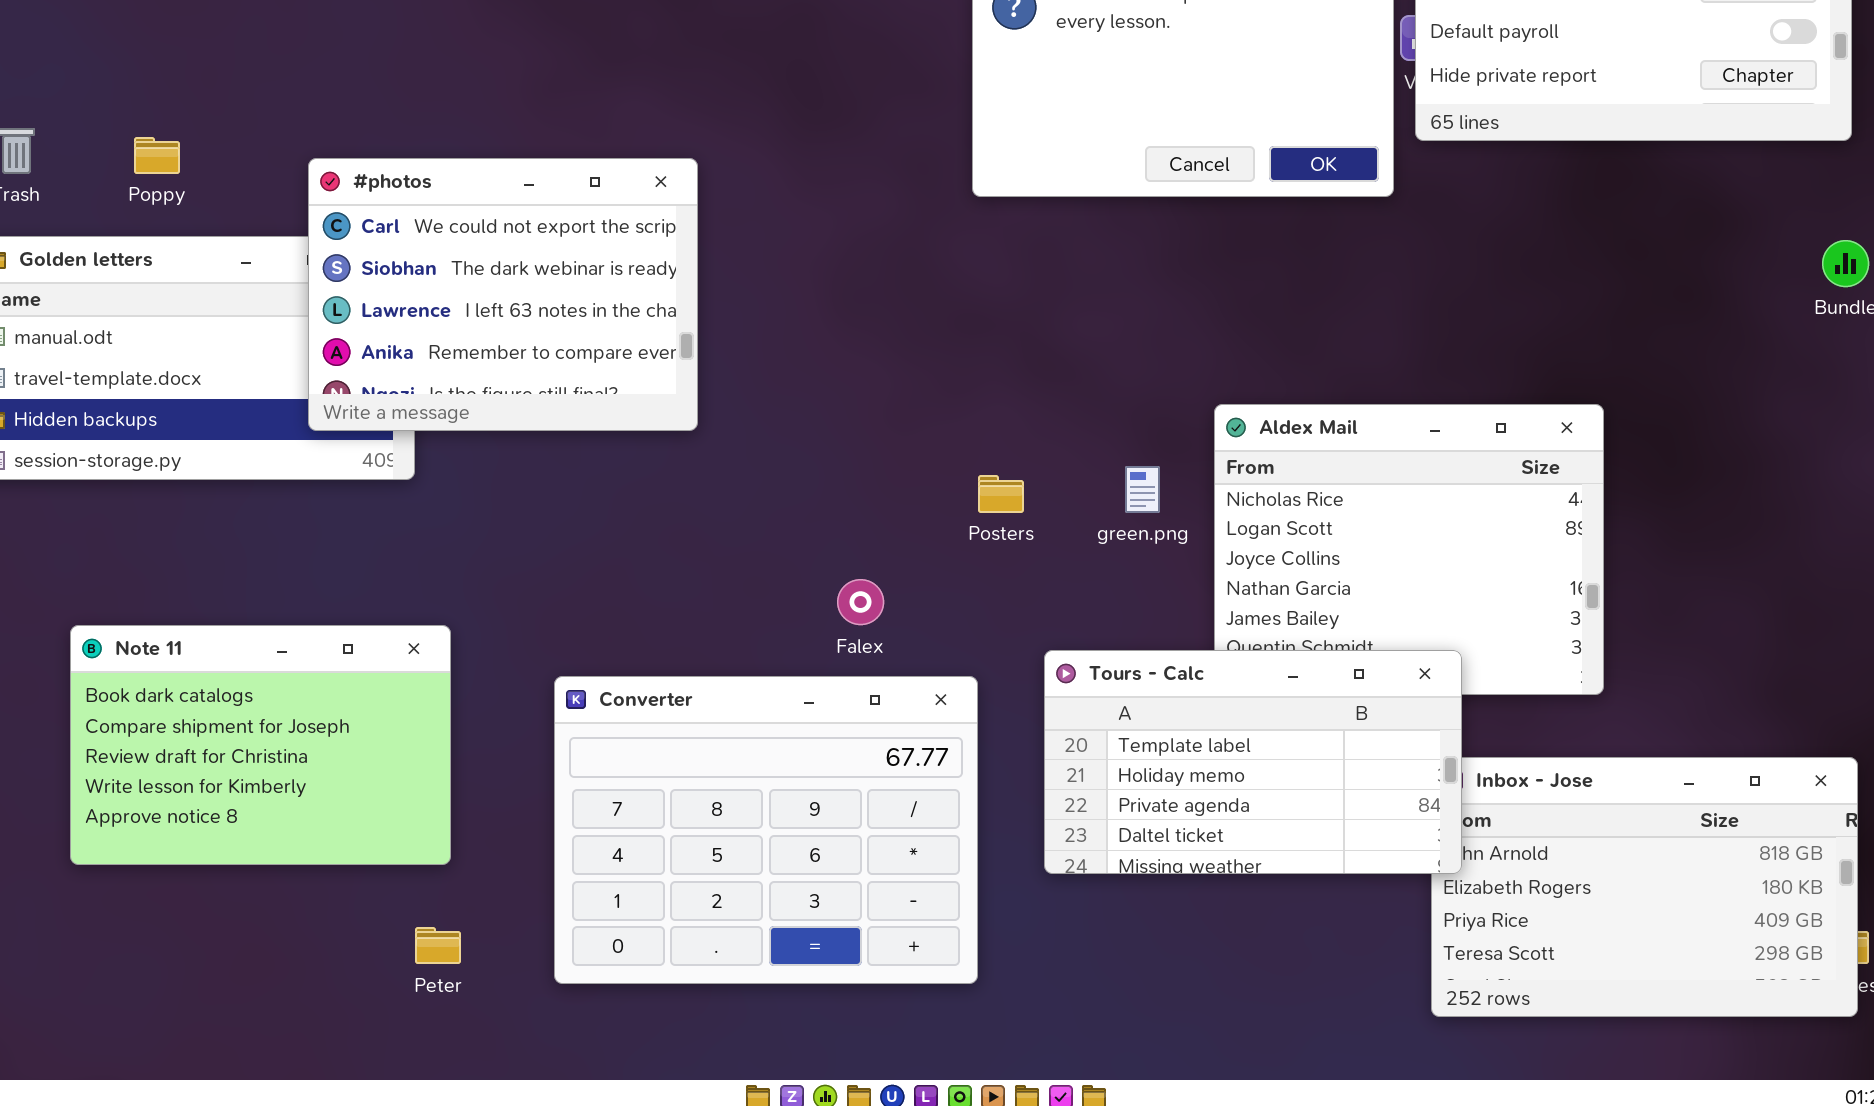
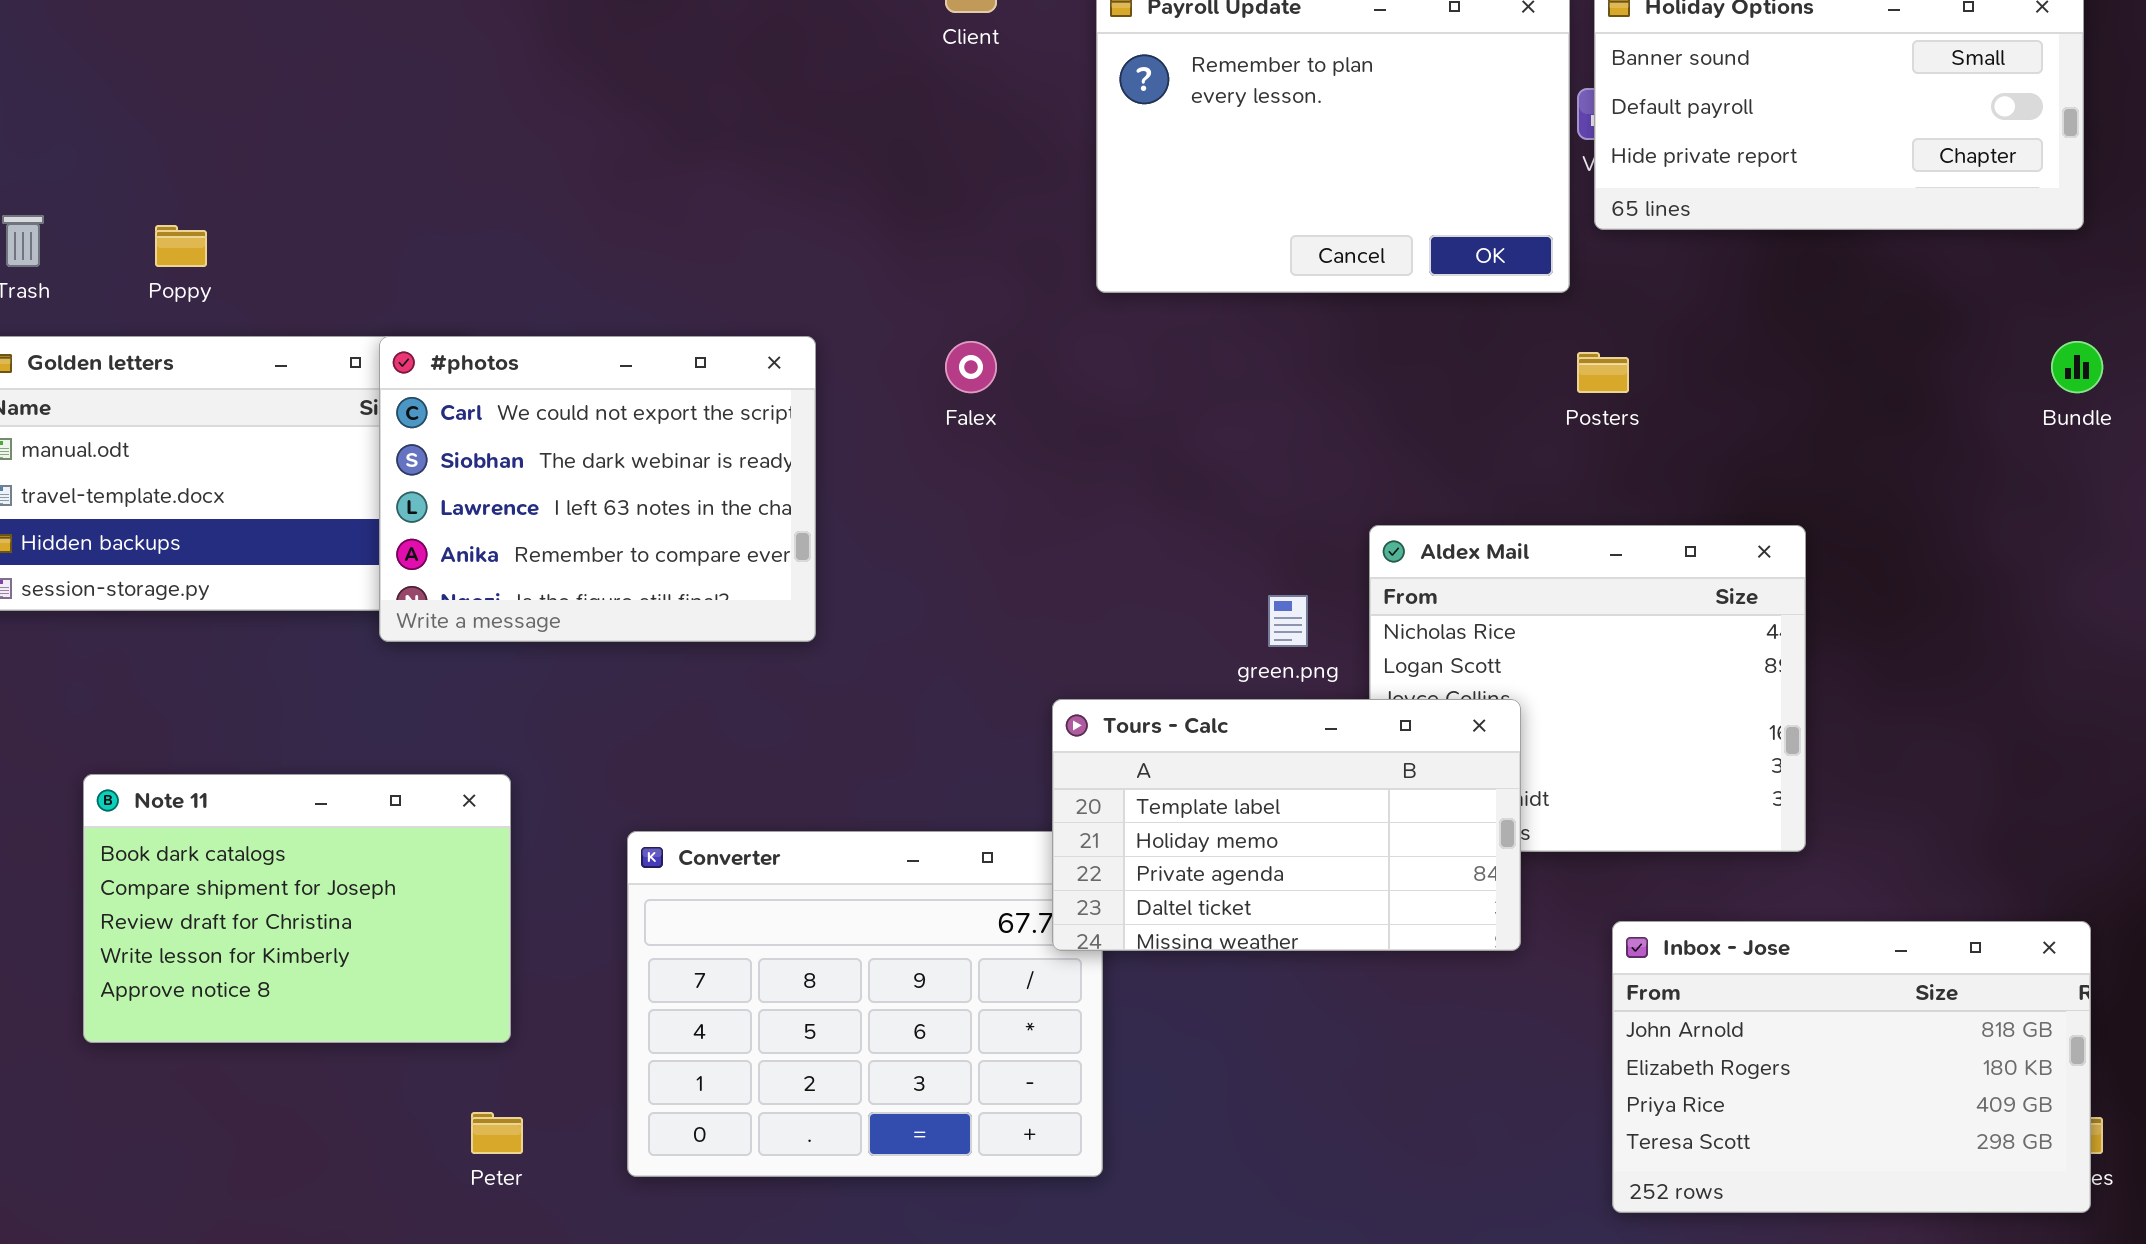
#photos: [308,158,698,431] -> [379,336,816,642], moved
Posters: [978,475,1024,513] -> [1577,352,1629,393], moved
Falex: [837,579,884,625] -> [945,341,997,393], moved
Tours - Calc: [1044,650,1462,874] -> [1052,699,1521,951], moved

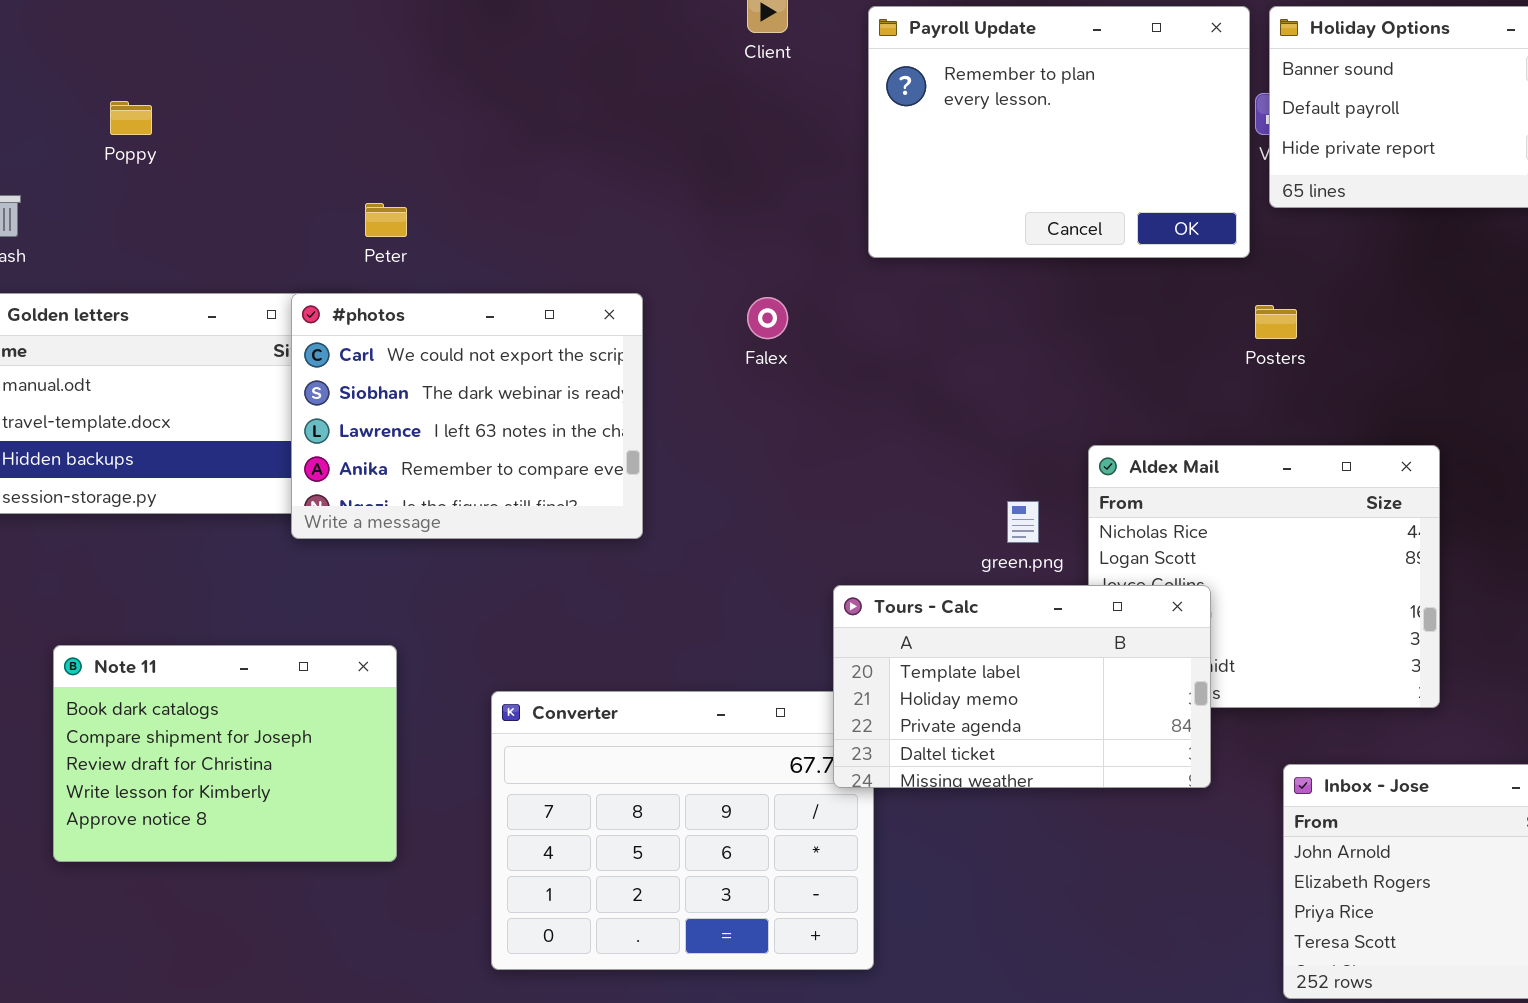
Poppy: [155,225,207,267] -> [110,101,152,135], moved
Peter: [471,1112,523,1154] -> [365,203,407,237], moved

